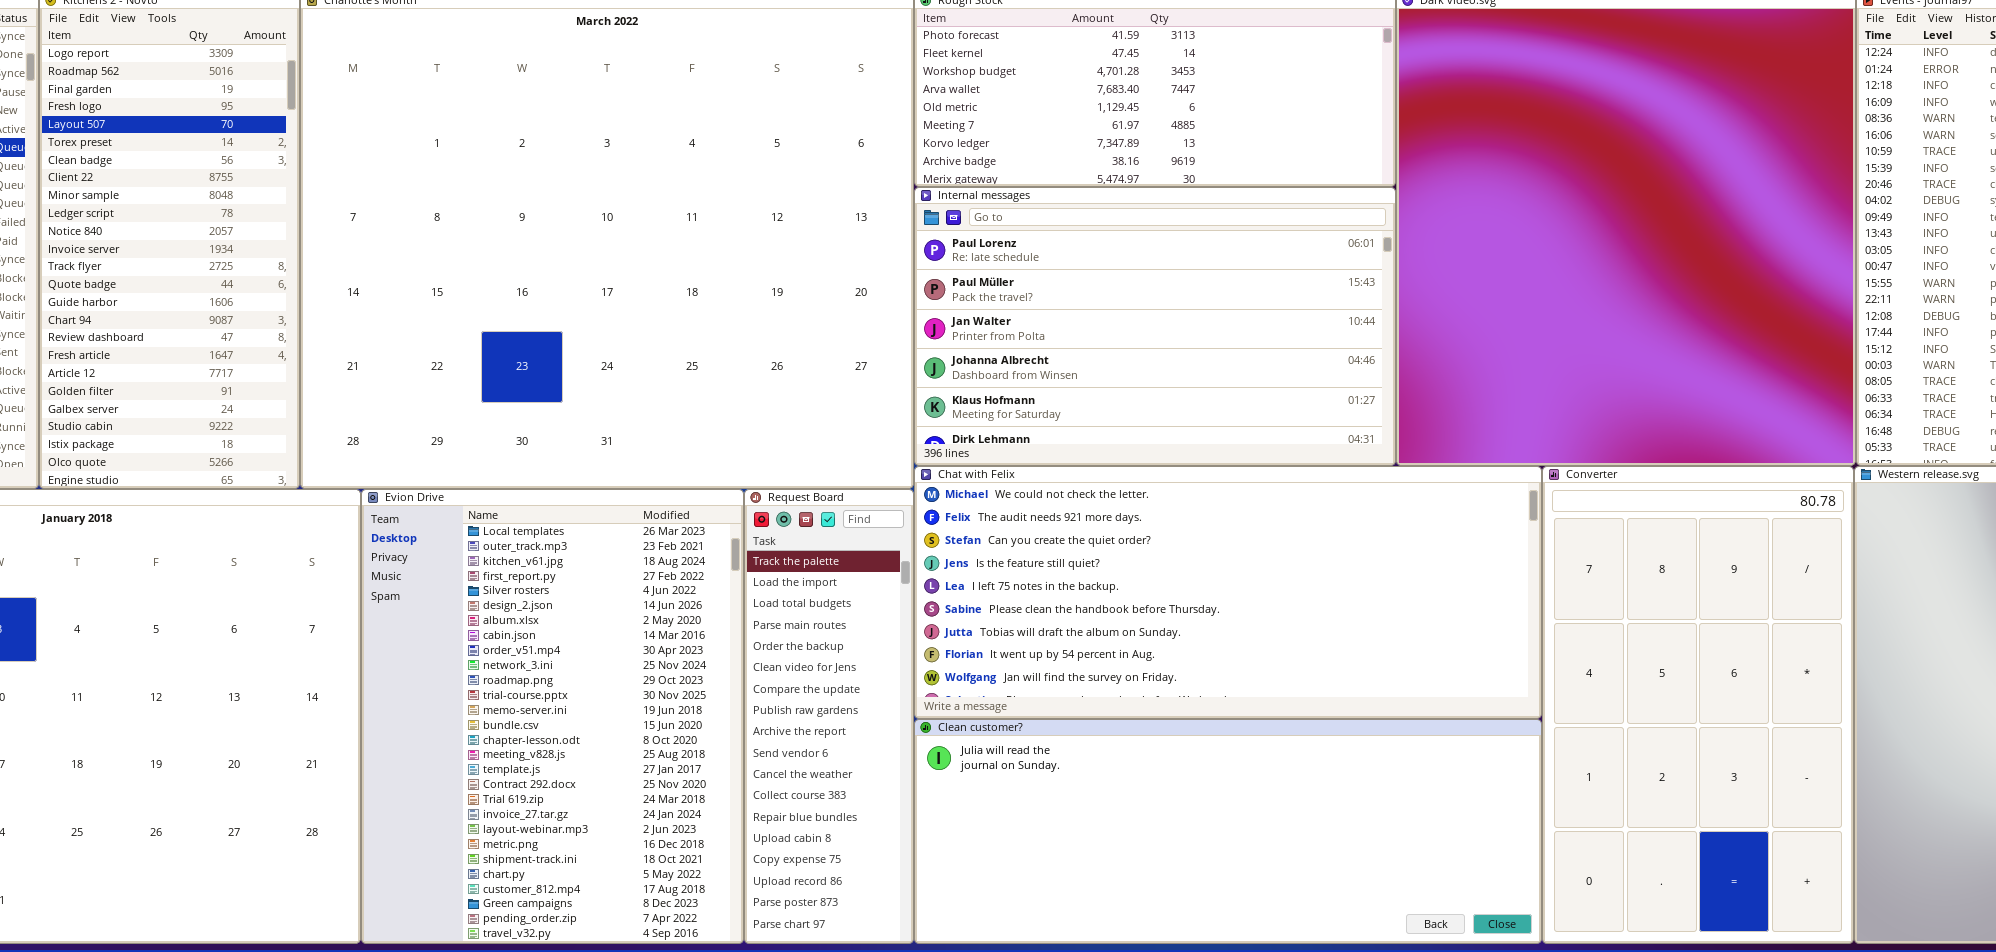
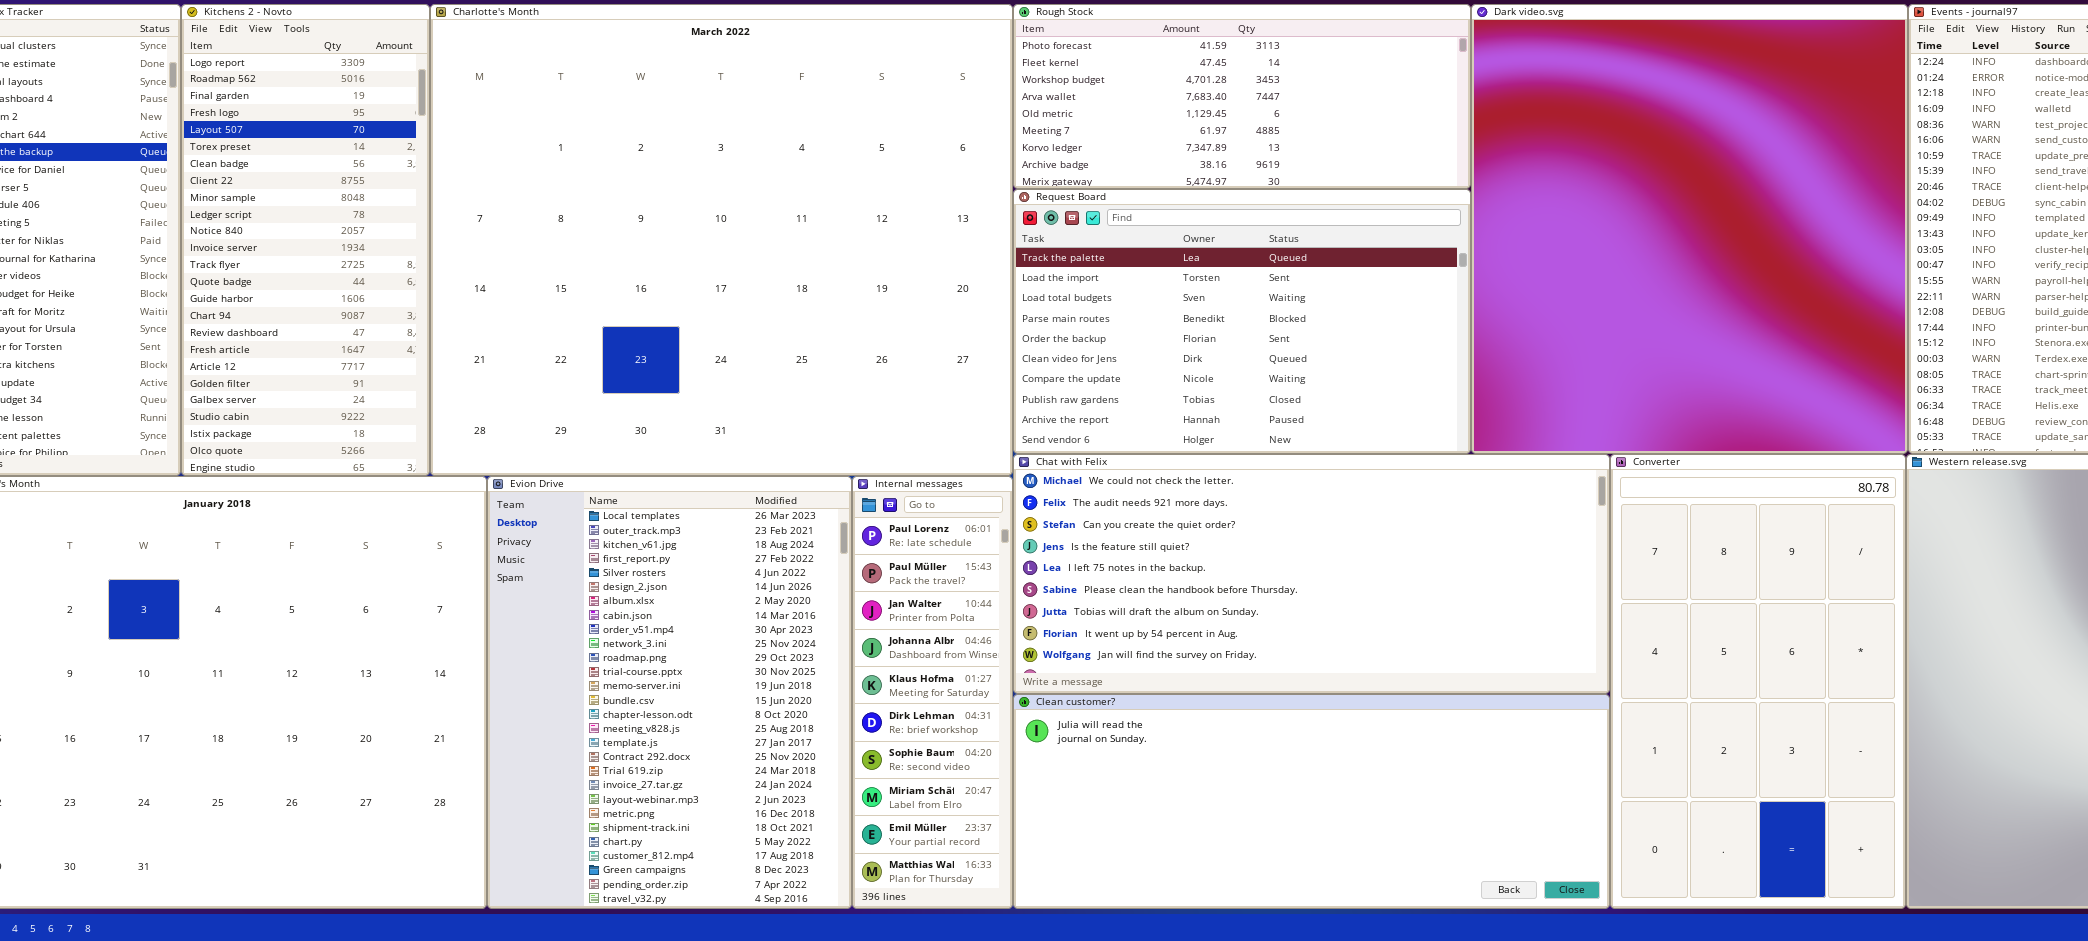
Internal messages: [914,187,1396,466] -> [852,476,1013,909], moved, resized
Request Board: [744,489,914,944] -> [1013,189,1471,454], moved, resized

